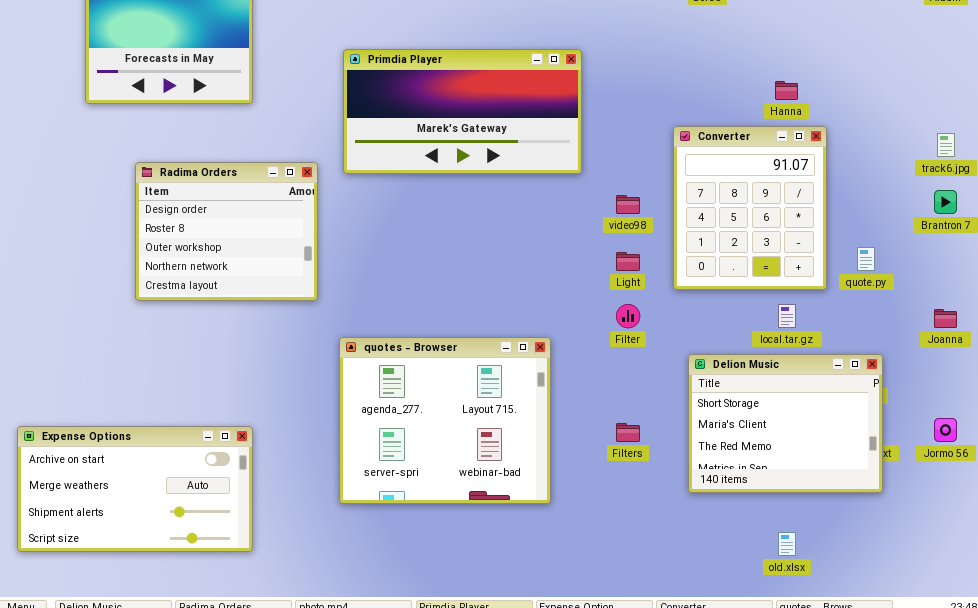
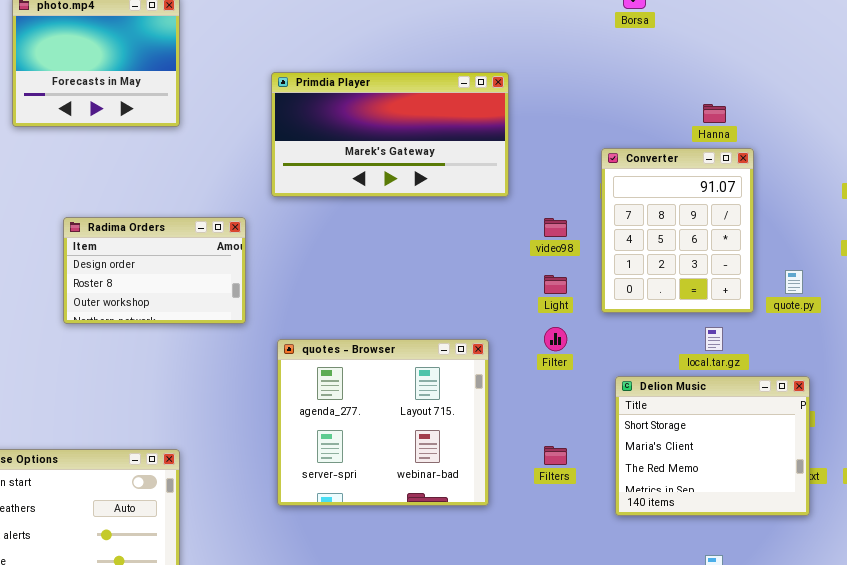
Radima Orders: [135,162,318,301] -> [63,217,246,324], resized
quotes - Browser: [339,337,551,504] -> [277,339,489,506], moved

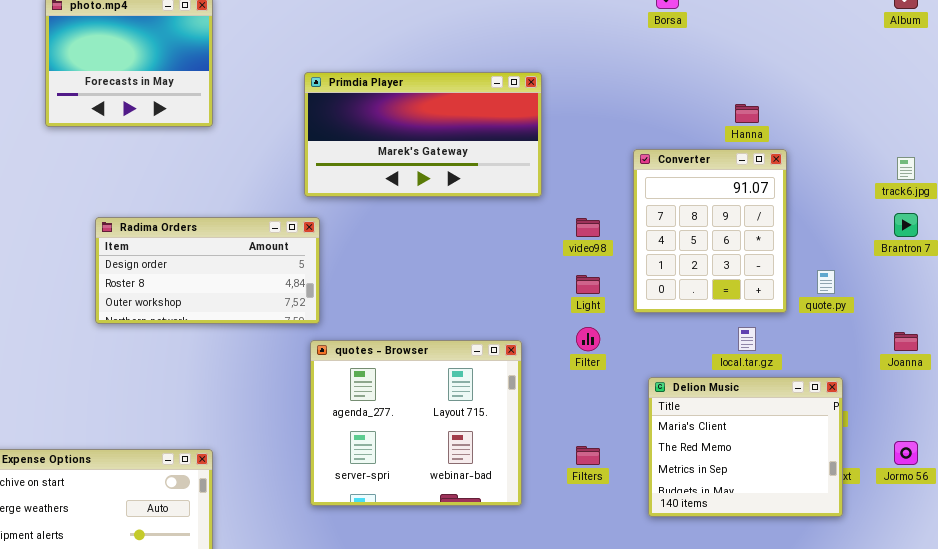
Radima Orders: [63,217,246,324] -> [95,217,320,324], resized
Delion Music: [615,376,810,516] -> [648,377,843,517], scrolled down 1 row

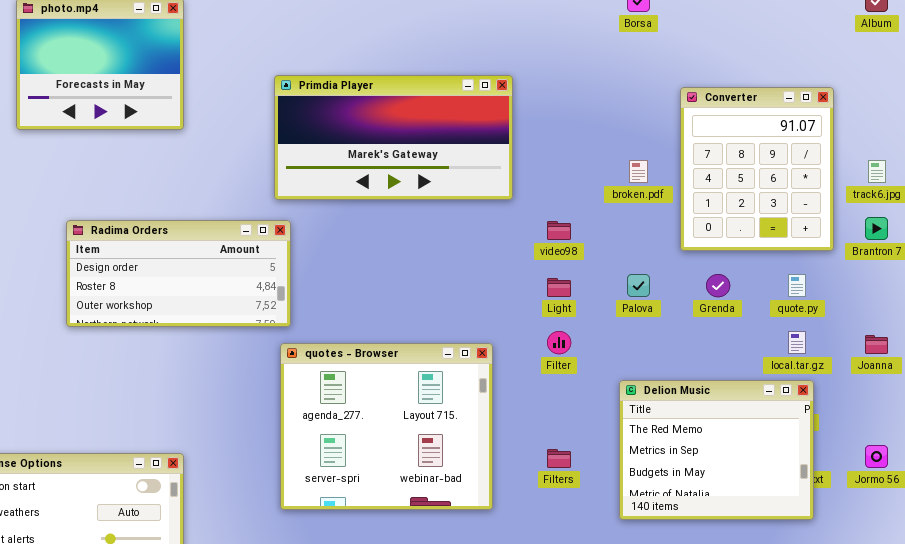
Converter: [633,149,787,313] -> [680,87,834,251], moved
local.tar.gz: [738,327,756,351] -> [788,331,806,354], moved
Delion Music: [648,377,843,517] -> [619,380,814,520], scrolled down 1 row

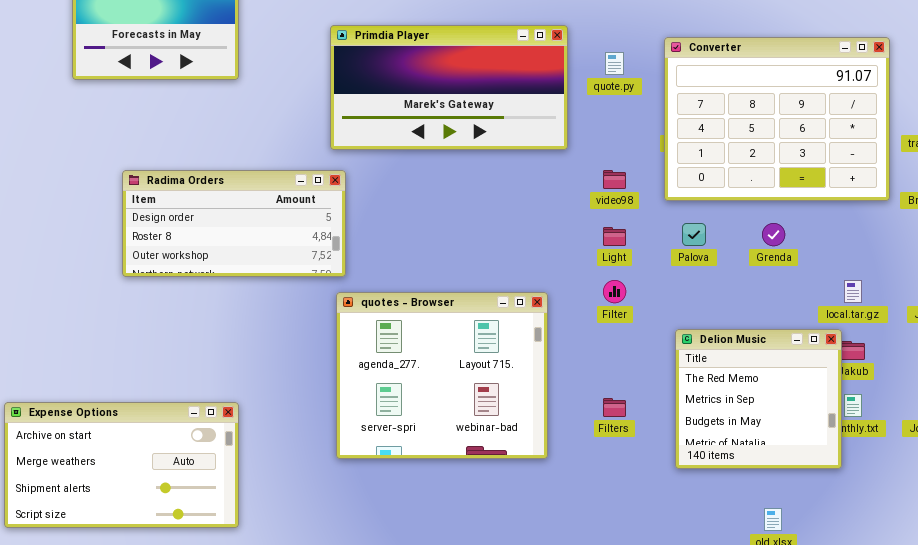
Converter: [680,87,834,251] -> [664,37,890,201], resized
quote.py: [788,274,806,297] -> [605,52,624,75], moved
Delion Music: [619,380,814,520] -> [675,329,842,469], resized

